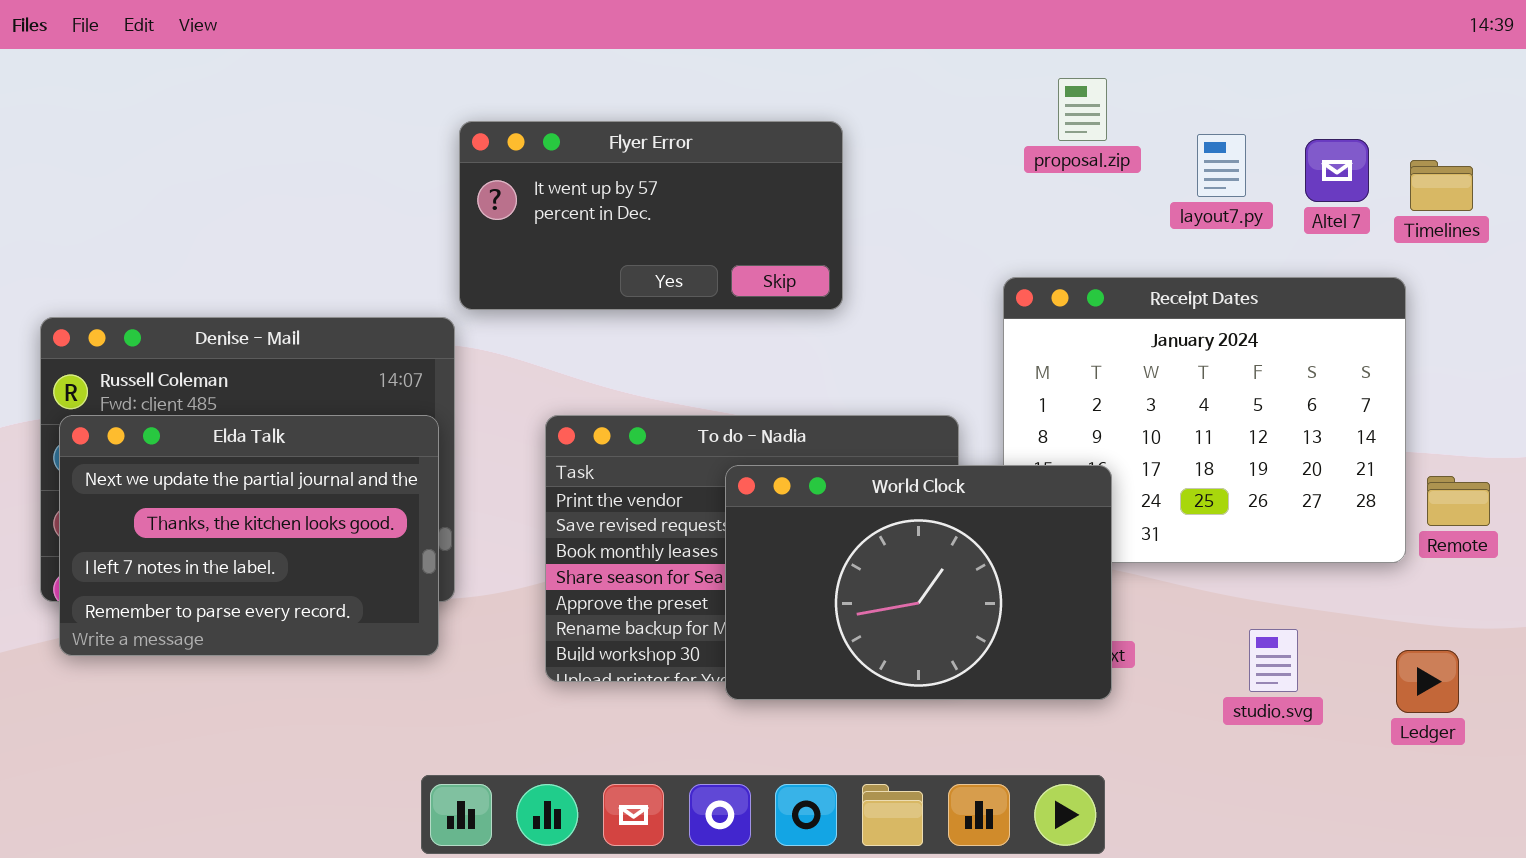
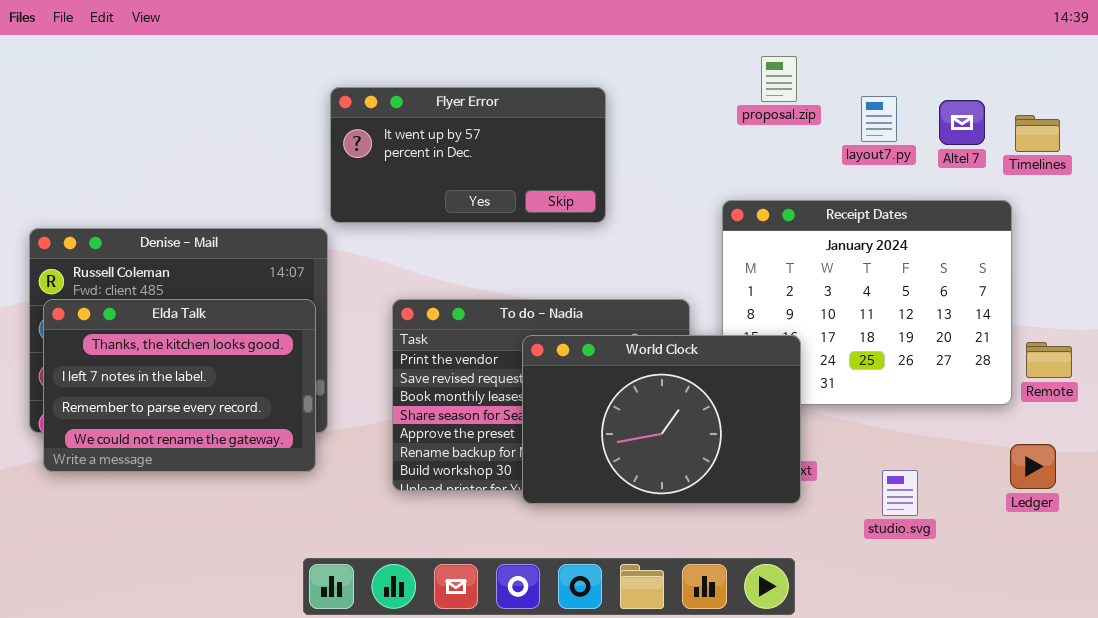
Elda Talk: [59,415,439,656] -> [43,299,316,472], scrolled down 1 row
studio.svg: [1249,629,1298,692] -> [882,470,918,516], moved
Ledger: [1396,650,1459,713] -> [1010,444,1056,489], moved

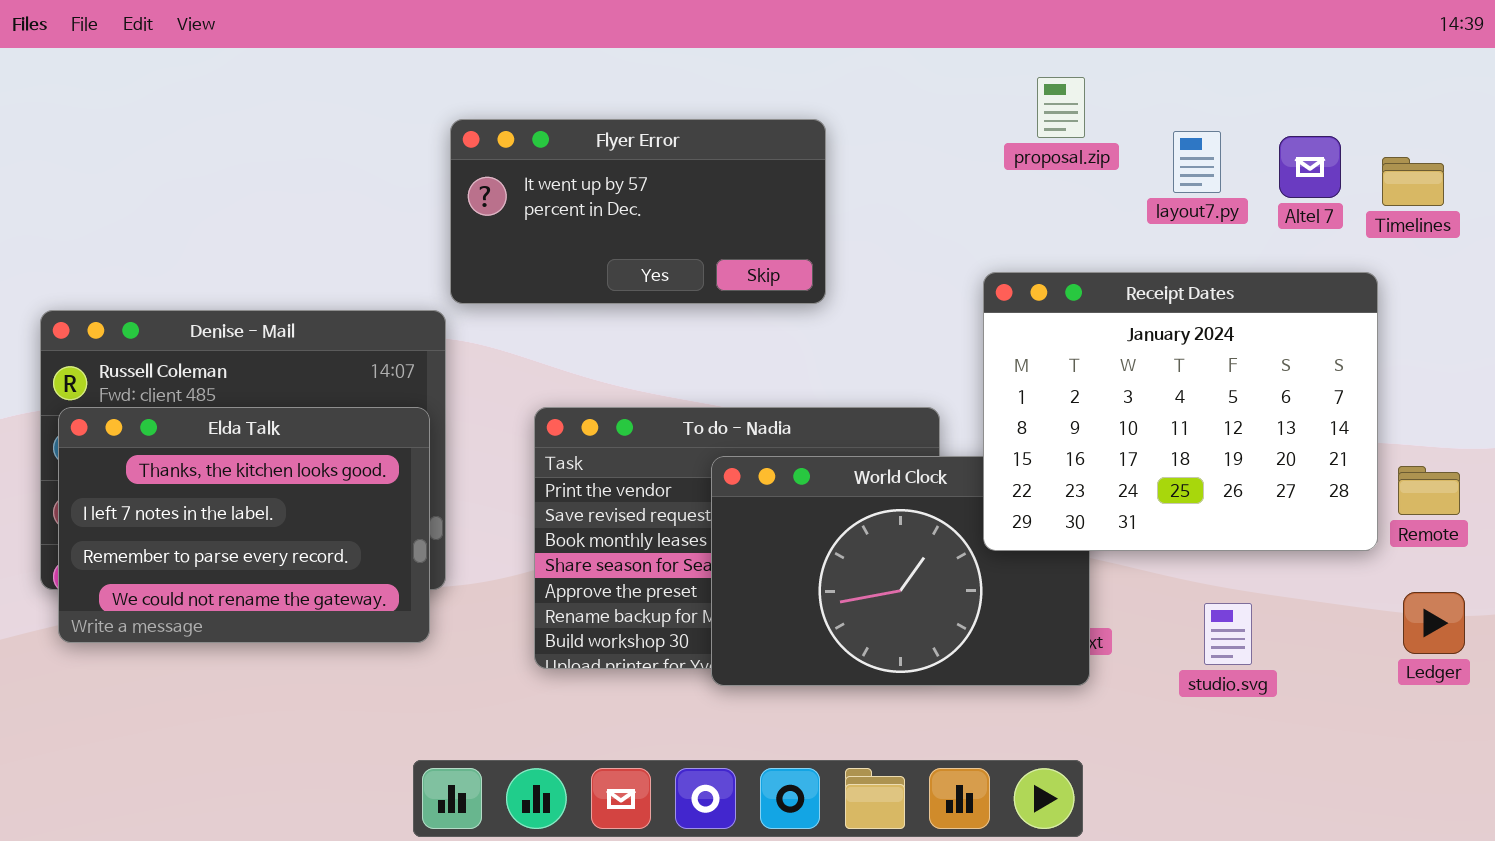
Receipt Dates: [722,200,1012,405] -> [983,272,1378,551], raised
Ledger: [1010,444,1056,489] -> [1403,592,1465,654], moved
studio.svg: [882,470,918,516] -> [1204,603,1252,665], moved

